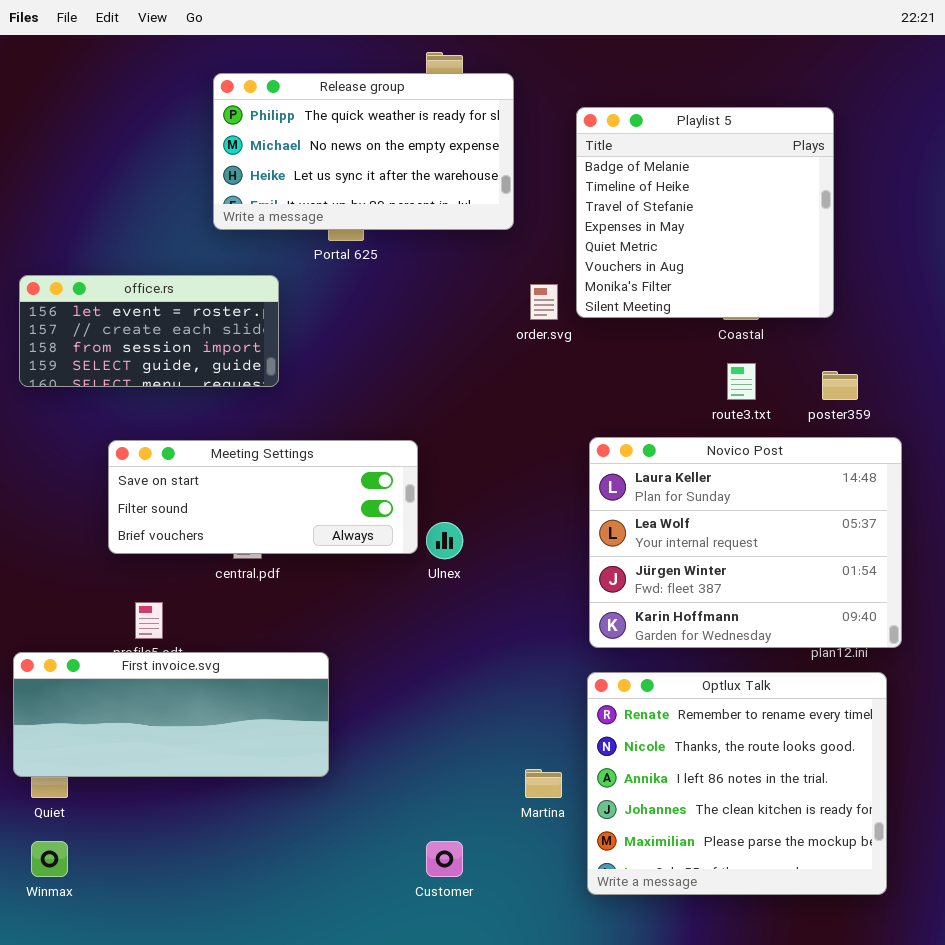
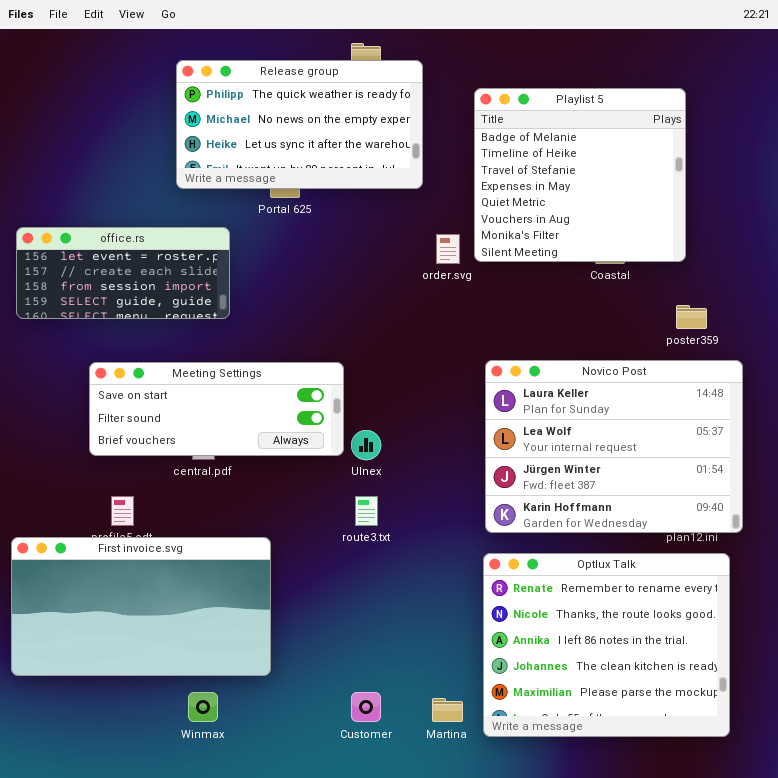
route3.txt: [727,363,756,400] -> [355,496,378,526], moved
First invoice.svg: [13,652,329,777] -> [11,537,271,676], resized
Martina: [525,769,562,798] -> [432,698,463,722], moved
Winmax: [31,841,68,877] -> [188,692,218,722], moved

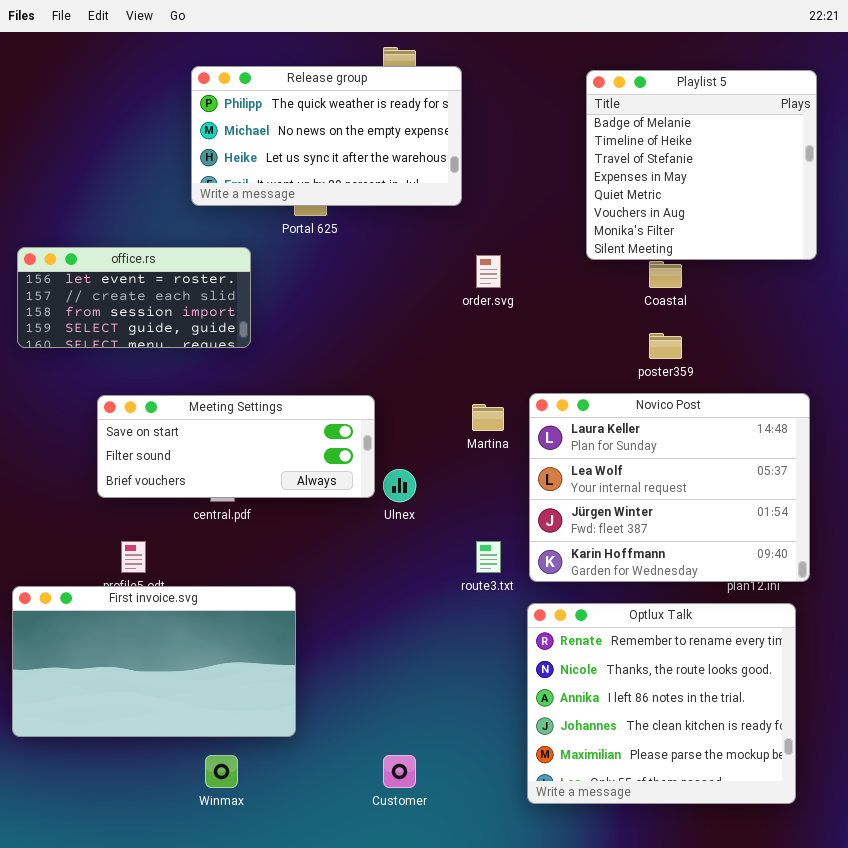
Playlist 5: [474,88,686,262] -> [586,70,817,260], moved
poster359: [676,305,707,329] -> [649,333,682,359], moved
route3.txt: [355,496,378,526] -> [476,541,501,573], moved
Martina: [432,698,463,722] -> [472,404,504,431], moved

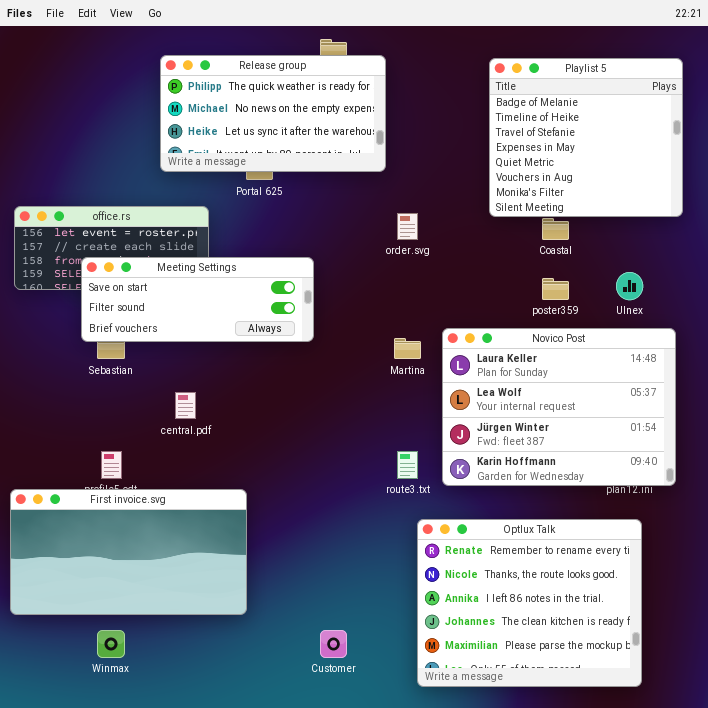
Meeting Settings: [97,395,375,498] -> [81,257,314,342], moved
Ulnex: [383,469,416,502] -> [616,272,643,300], moved
Optlux Talk: [527,603,796,804] -> [417,519,642,687], moved
Winmax: [205,755,238,788] -> [97,630,125,658], moved

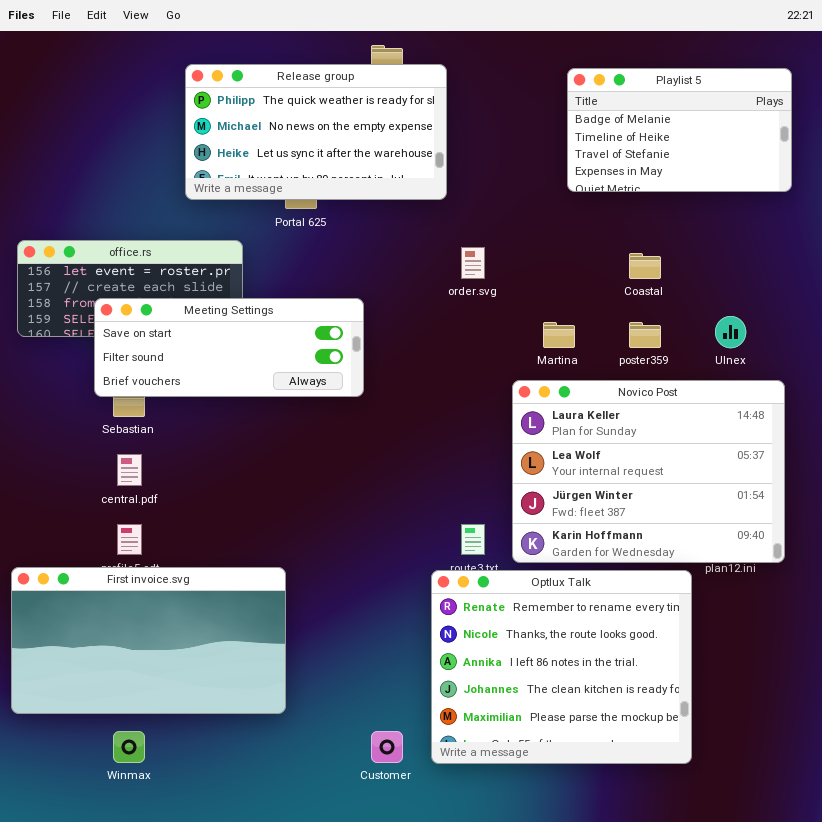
Playlist 5: [489,58,683,217] -> [567,68,792,192], resized
Martina: [394,338,421,359] -> [543,322,575,348], moved
central.pdf: [175,392,196,419] -> [117,454,142,486], moved
Optlux Talk: [417,519,642,687] -> [431,570,692,764], moved

